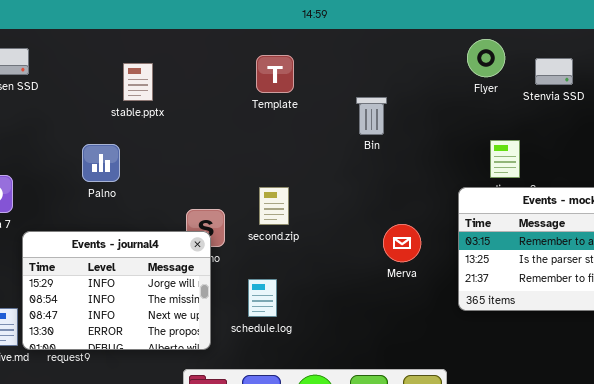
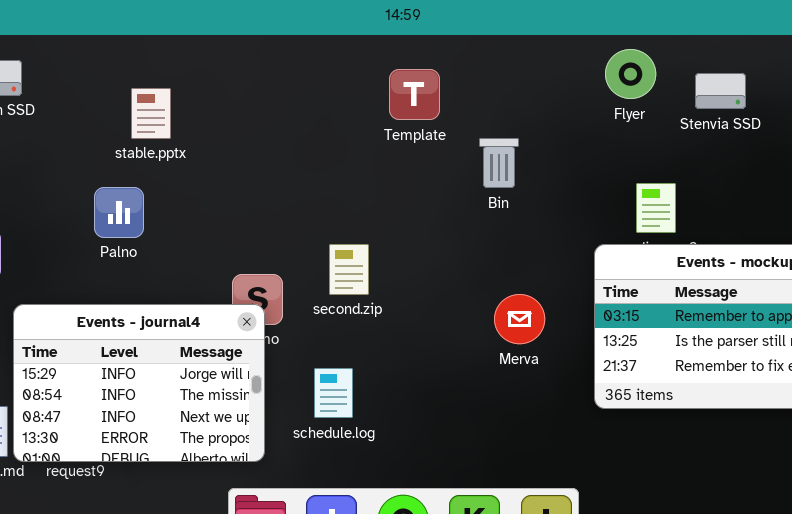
Template: [256,55,294,93] -> [389,69,440,120], moved
stable.pptx: [123,63,153,101] -> [131,88,171,139], moved
Bin: [356,97,387,135] -> [479,138,519,188], moved

